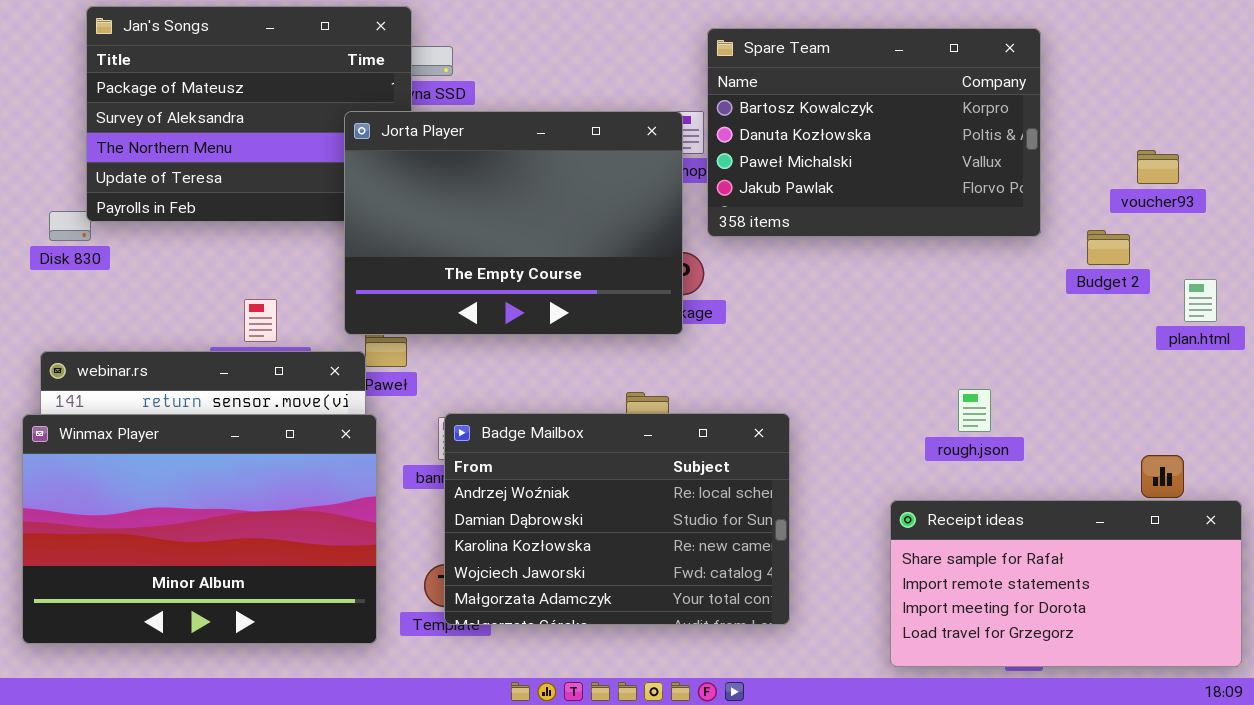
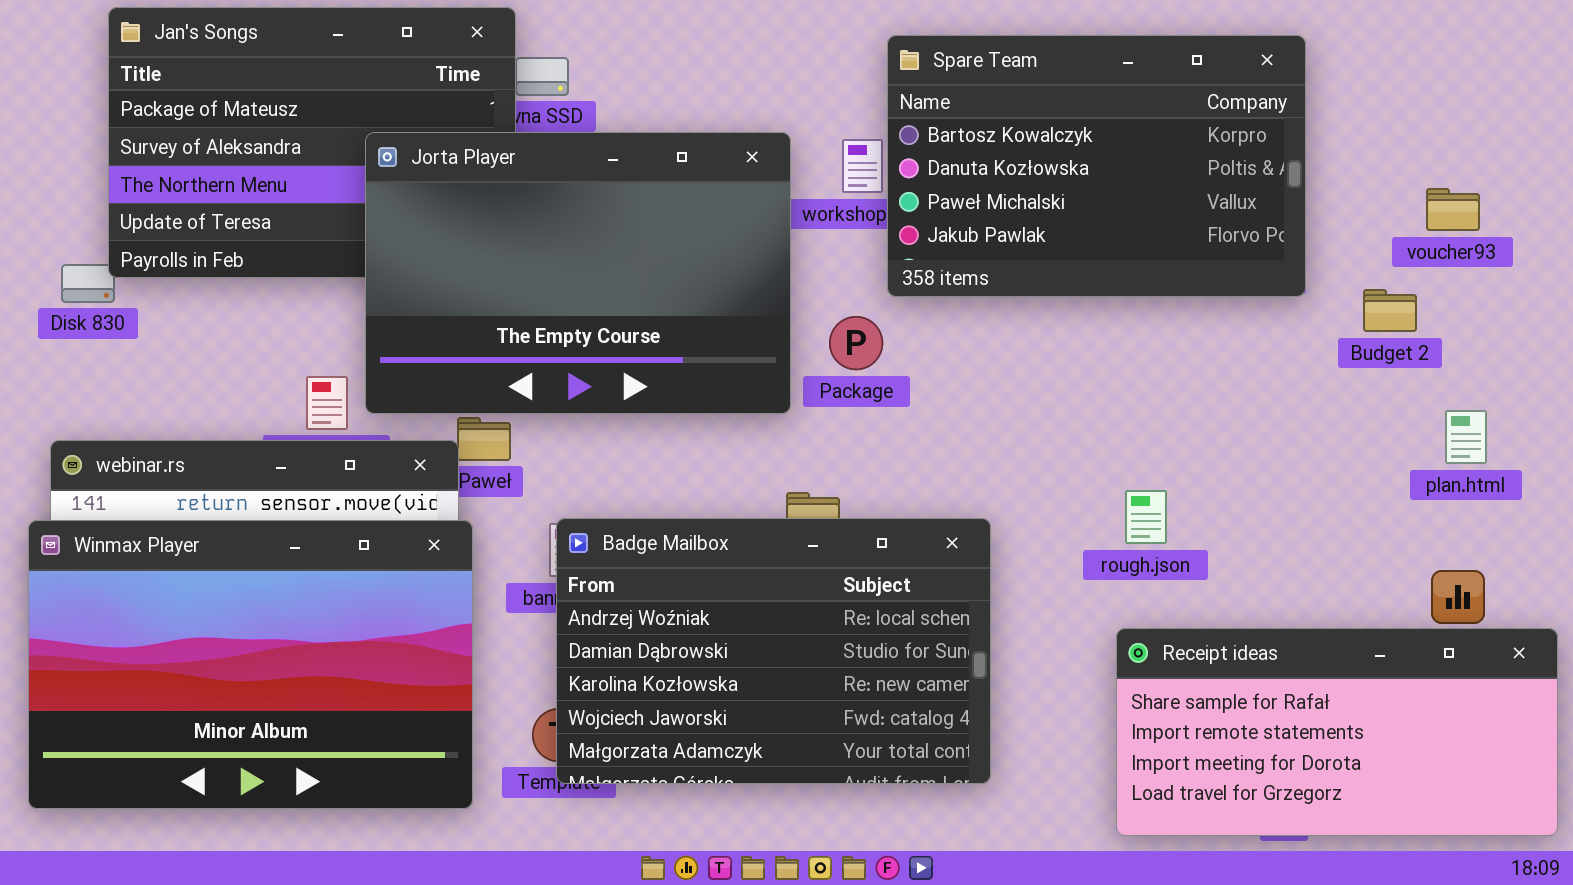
Jorta Player: [344,111,683,335] -> [365,132,791,414], moved
plan.html: [1184,279,1217,322] -> [1445,410,1487,464], moved
rough.json: [958,389,991,432] -> [1125,490,1167,544], moved

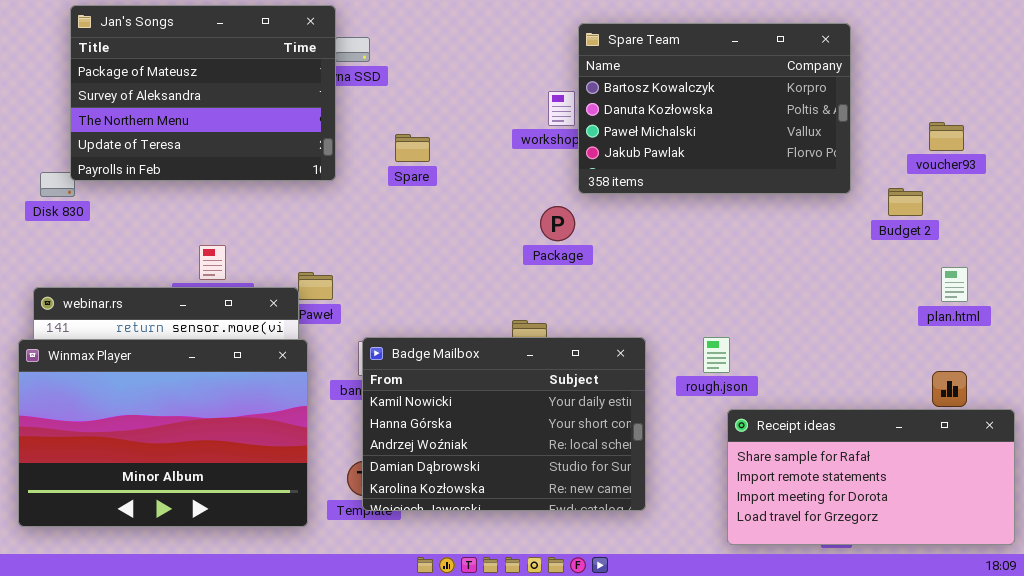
Jorta Player: [365,132,791,414] -> none, closed
rough.json: [1125,490,1167,544] -> [703,337,730,373], moved
Badge Mailbox: [556,518,991,784] -> [362,337,646,511], scrolled up 2 rows

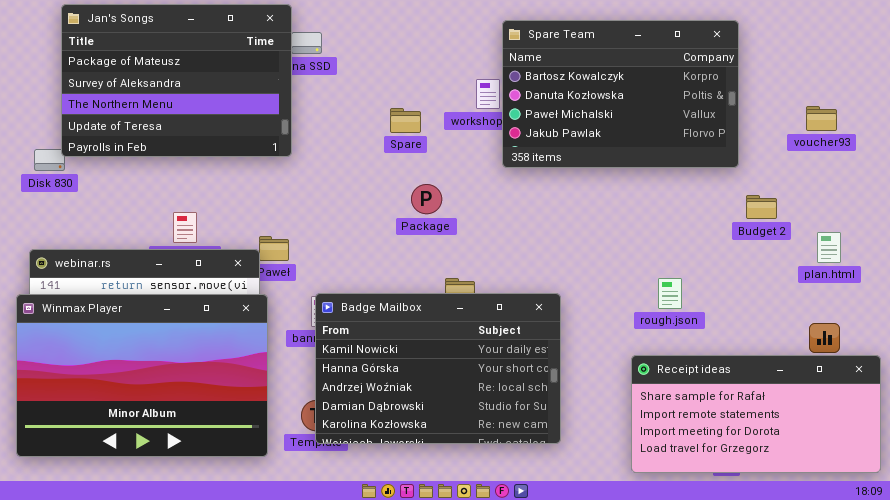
Spare: [395,134,430,162] -> [390,108,421,133], moved
Budget 2: [888,188,923,216] -> [746,195,777,219], moved
Package: [540,206,575,241] -> [411,184,442,214], moved
rough.json: [703,337,730,373] -> [658,278,682,309], moved

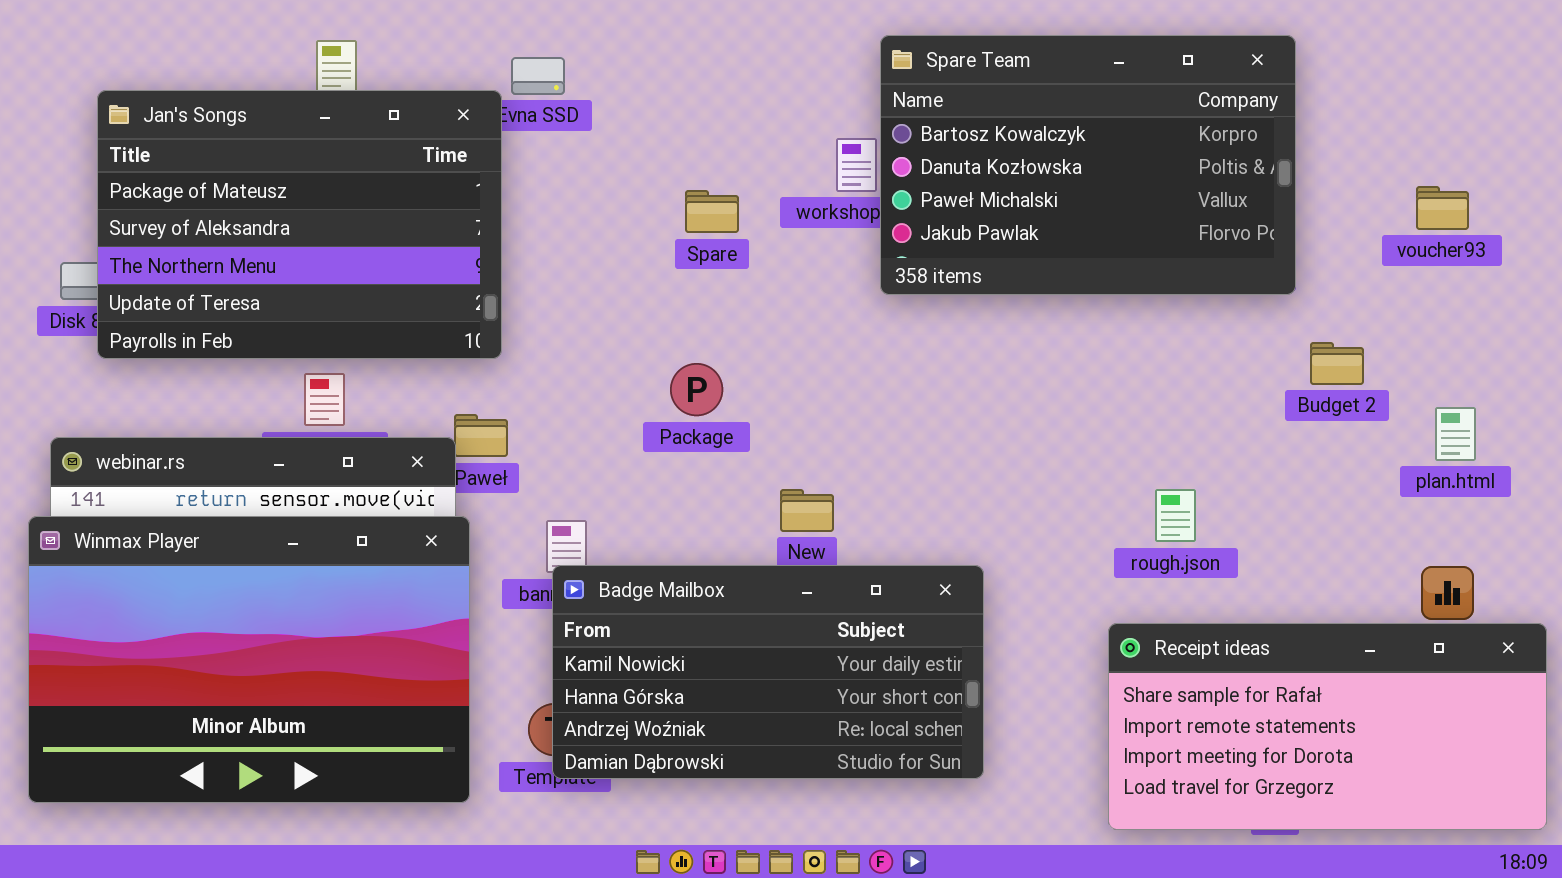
Jan's Songs: [61,4,292,157] -> [97,90,502,359], moved
Package: [411,184,442,214] -> [670,363,723,416], moved
Badge Mailbox: [315,293,561,444] -> [552,565,984,779], resized

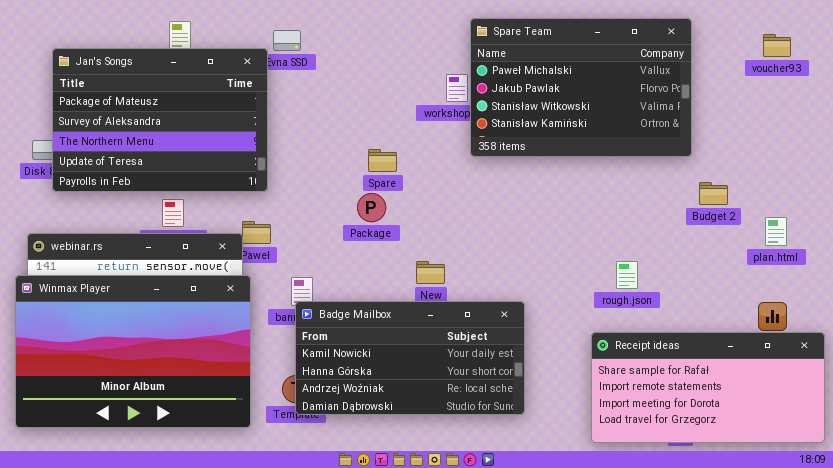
Spare Team: [880,35,1296,295] -> [470,18,692,157], scrolled down 2 rows
voucher93: [1416,186,1469,230] -> [763,34,791,57], moved
Spare: [685,190,739,233] -> [368,149,397,172], moved

